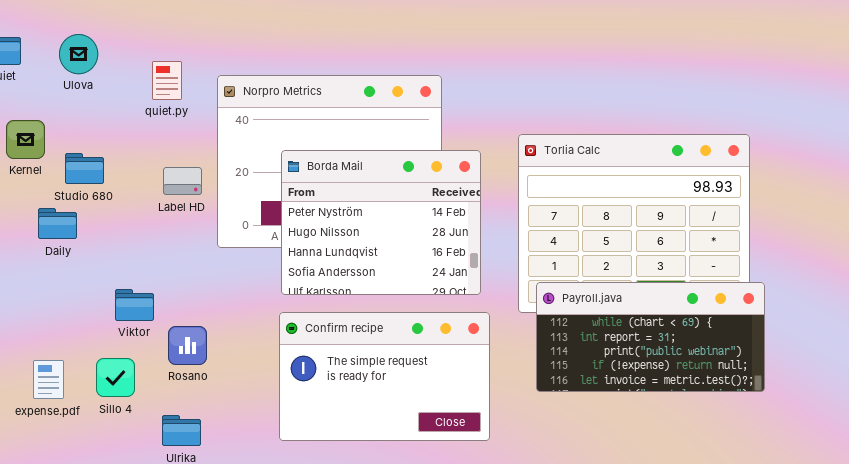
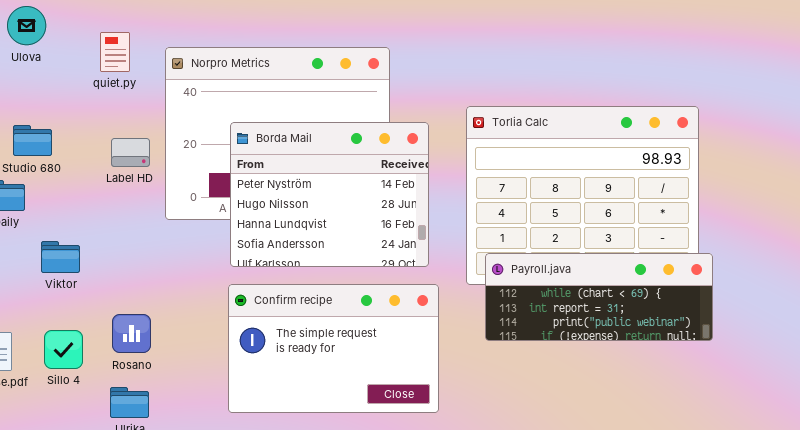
Payroll.java: [536,282,765,392] -> [485,253,713,341], resized
Viktor: [115,289,154,321] -> [41,241,80,273], moved
Rosano: [168,326,207,365] -> [112,314,151,353], moved

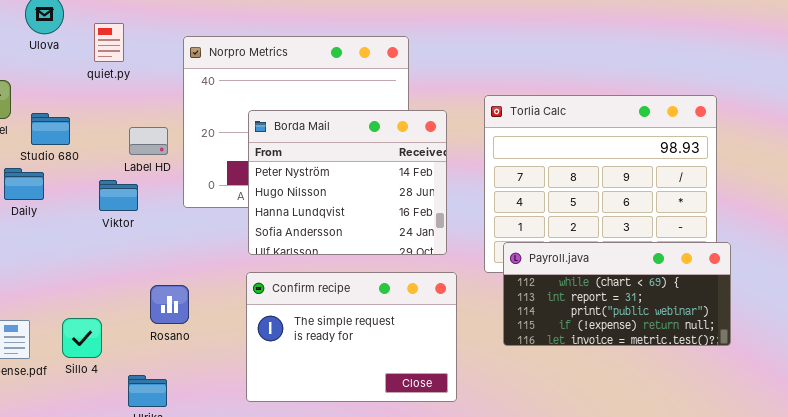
quiet.py: [100,32,130,72] -> [94,23,124,62], moved
Viktor: [41,241,80,273] -> [99,180,138,211], moved
Payroll.java: [485,253,713,341] -> [503,242,731,346], resized
Rosano: [112,314,151,353] -> [150,285,189,324], moved

